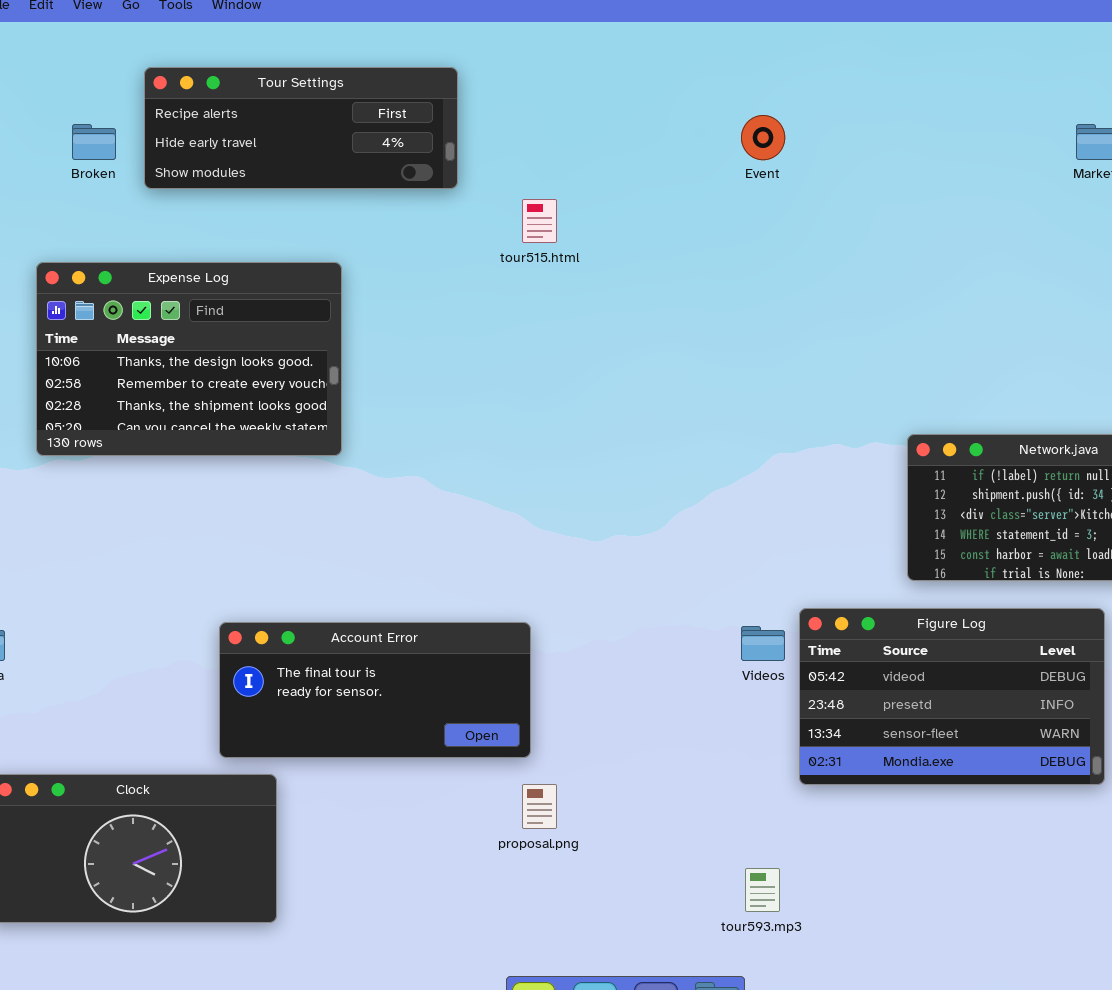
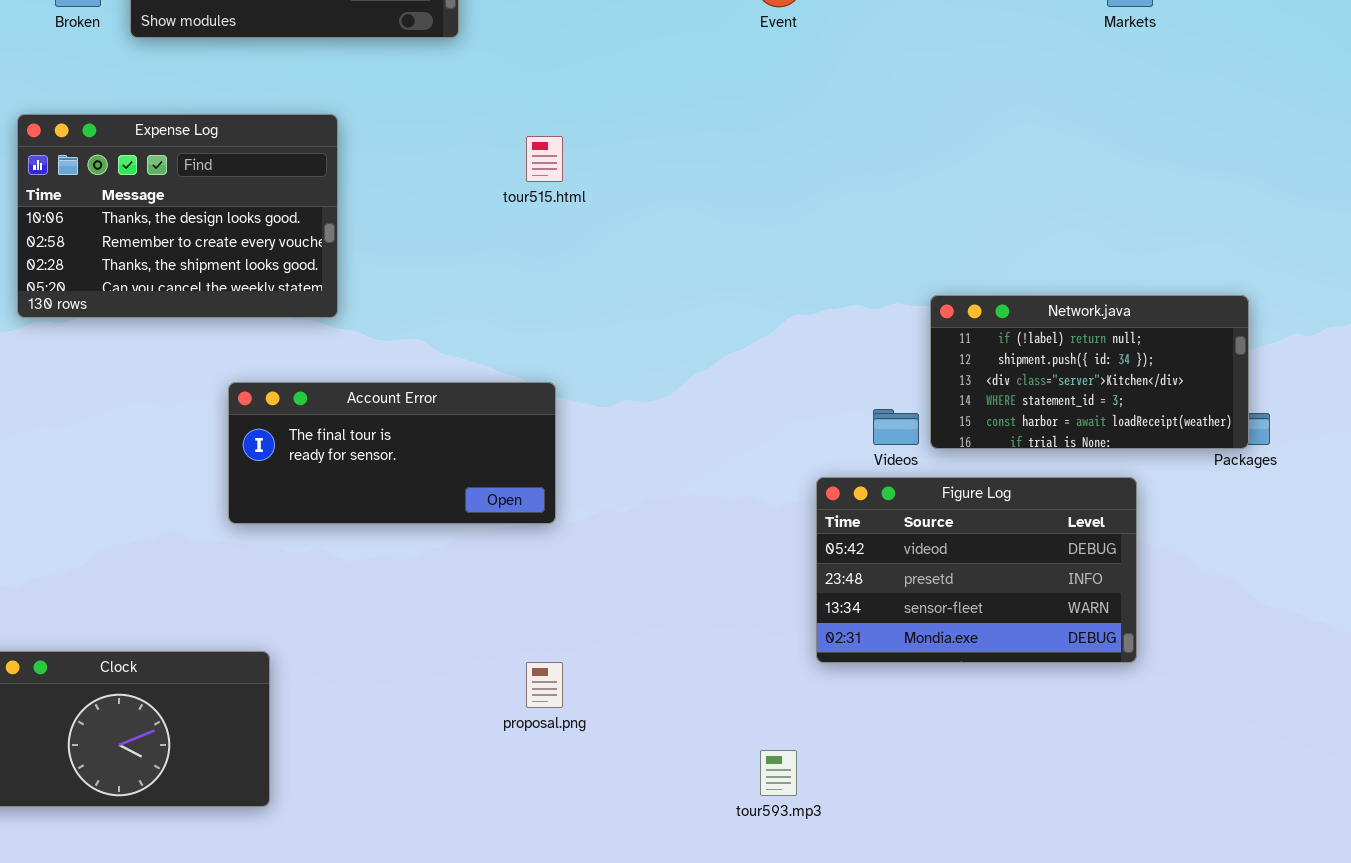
tour515.html: [522,199,557,243] -> [526,136,563,182], moved
Account Error: [219,622,531,758] -> [228,382,556,524], moved
Videos: [741,626,785,661] -> [873,409,919,445], moved

